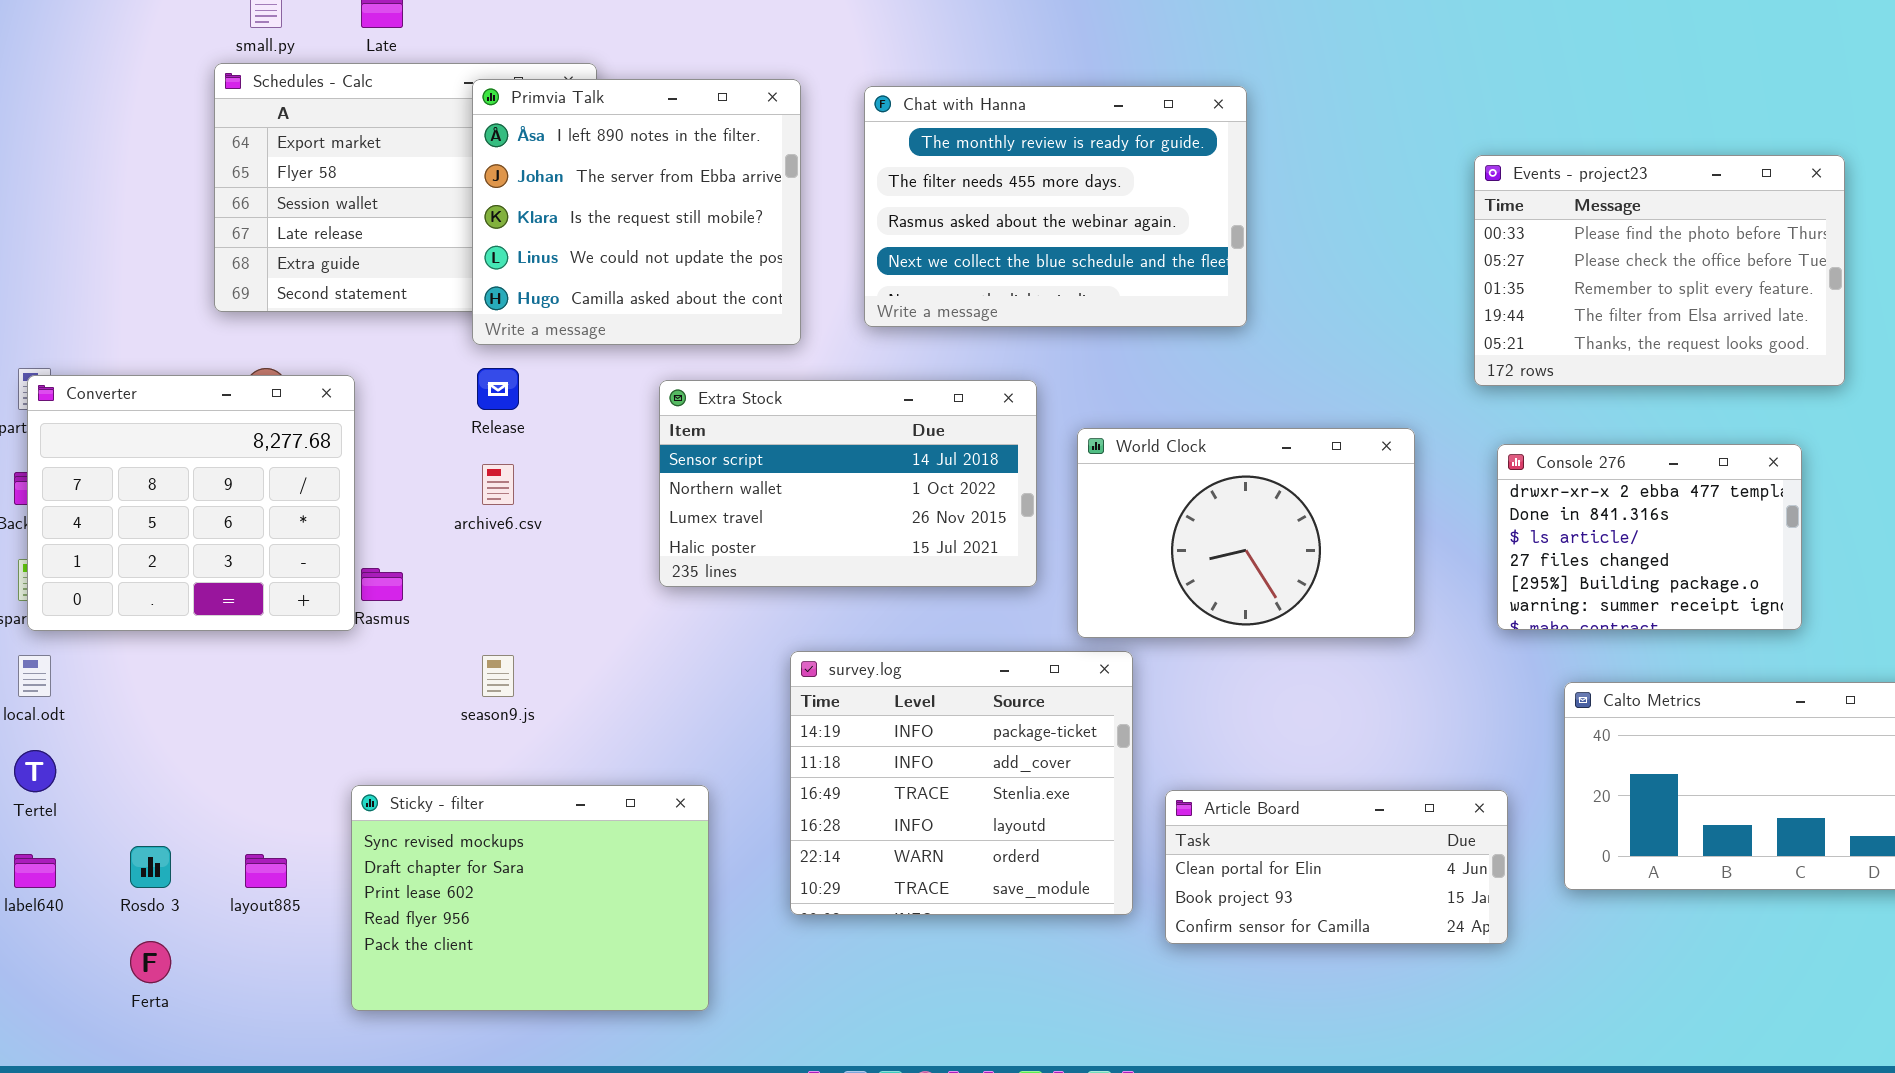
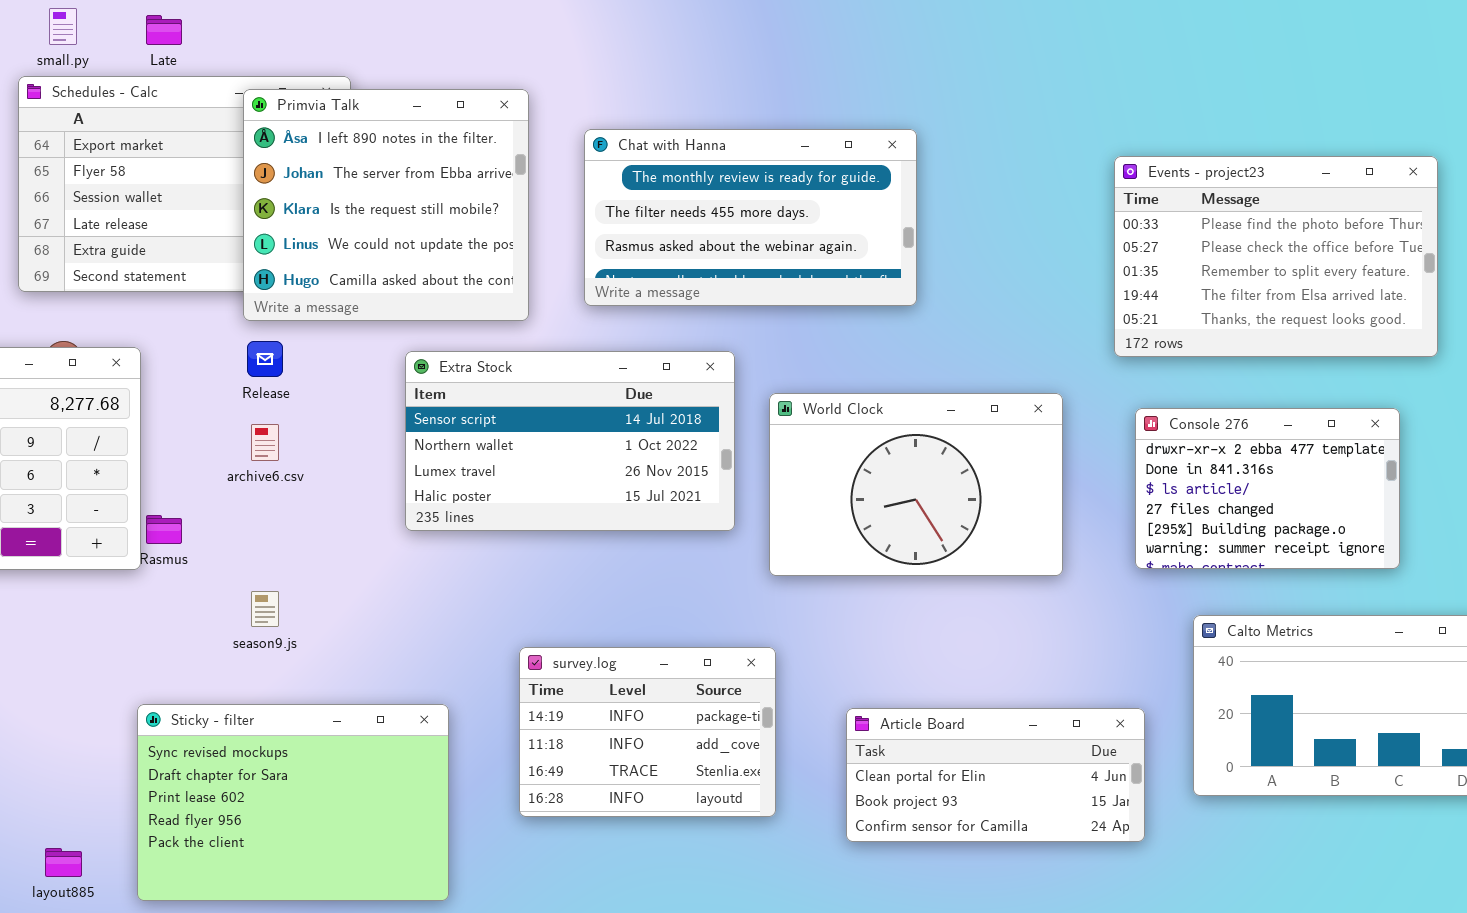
Chat with Hanna: [864,86,1247,327] -> [584,129,917,306], resized
survey.log: [790,651,1133,915] -> [519,647,776,817], resized
layout885: [245,854,287,888] -> [45,848,82,877], moved

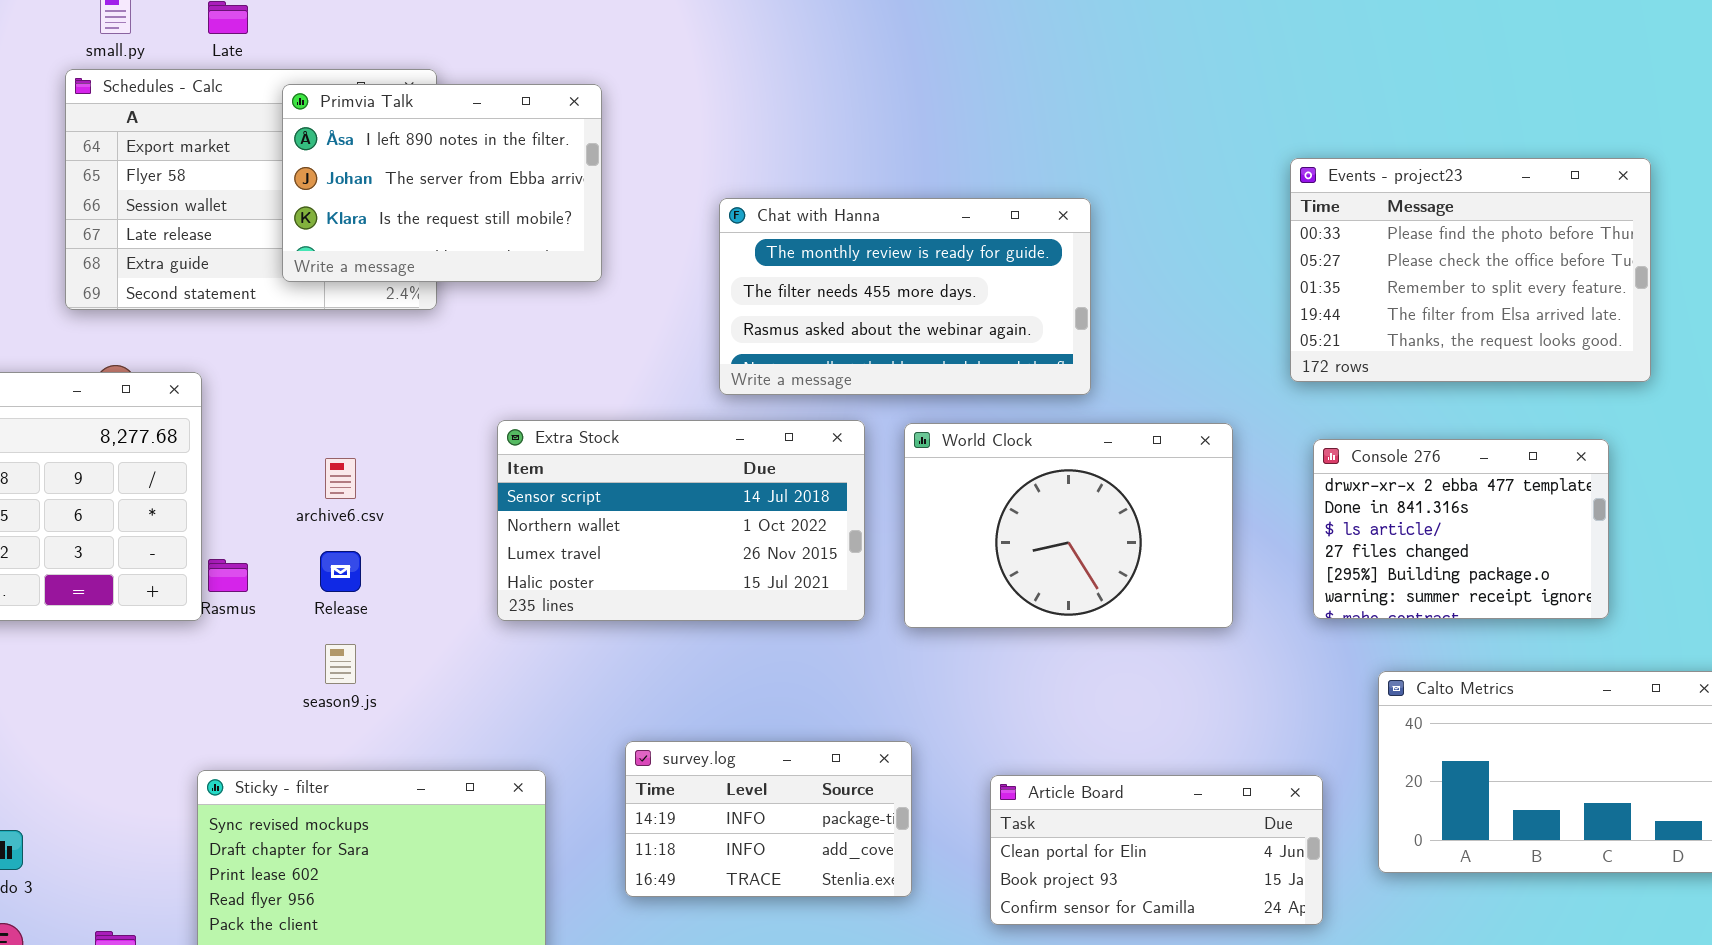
Primvia Talk: [243,89,529,321] -> [282,84,602,282], moved, resized
Chat with Hanna: [584,129,917,306] -> [719,198,1091,395], moved
Release: [247,341,283,377] -> [320,551,361,592], moved
Extra Stock: [405,351,735,531] -> [497,420,865,621], moved
survey.log: [519,647,776,817] -> [625,741,912,897], resized

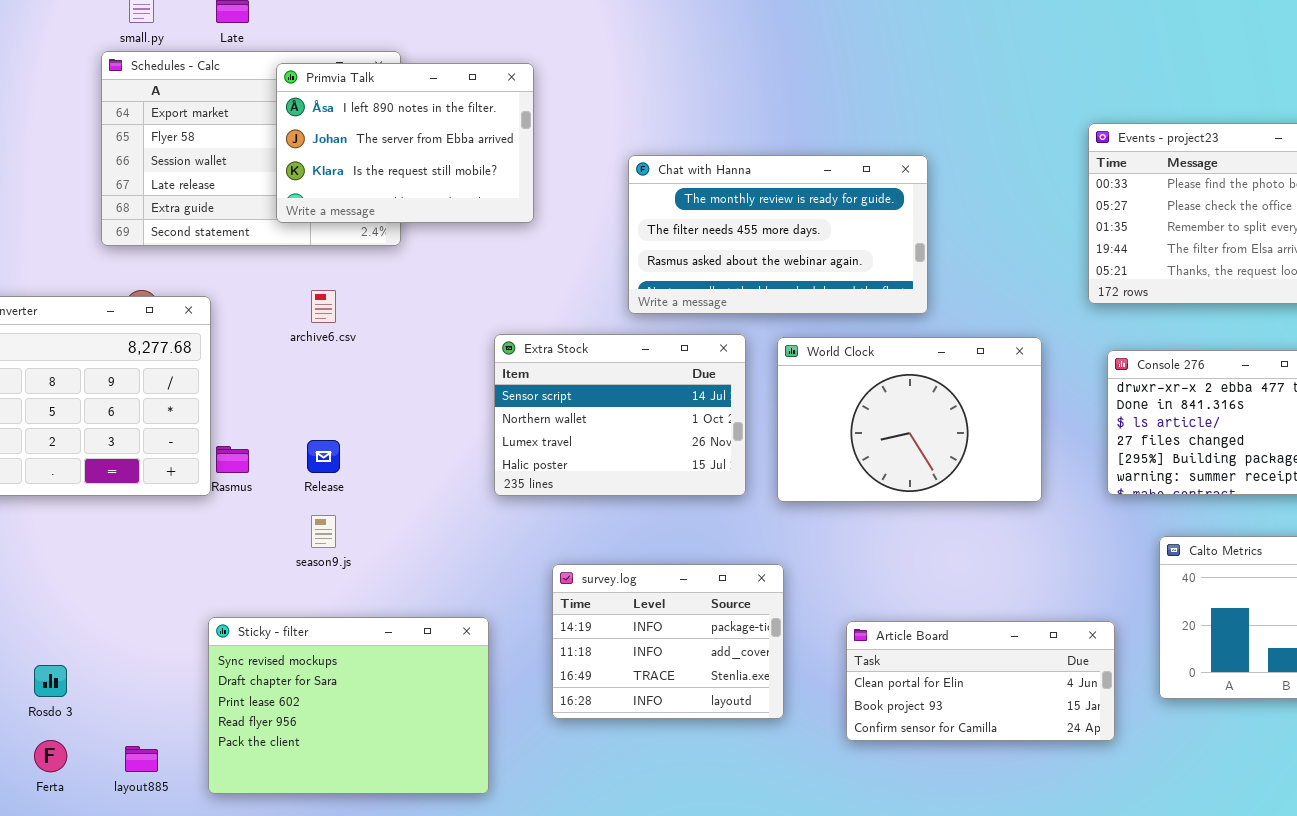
Extra Stock: [497,420,865,621] -> [494,334,746,496], resized
archive6.csv: [325,458,356,499] -> [311,290,336,323], moved
survey.log: [625,741,912,897] -> [552,564,784,719], resized

